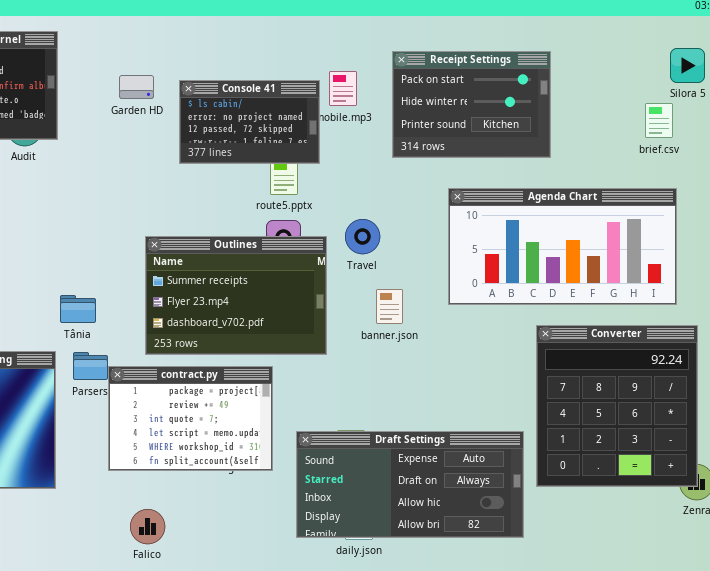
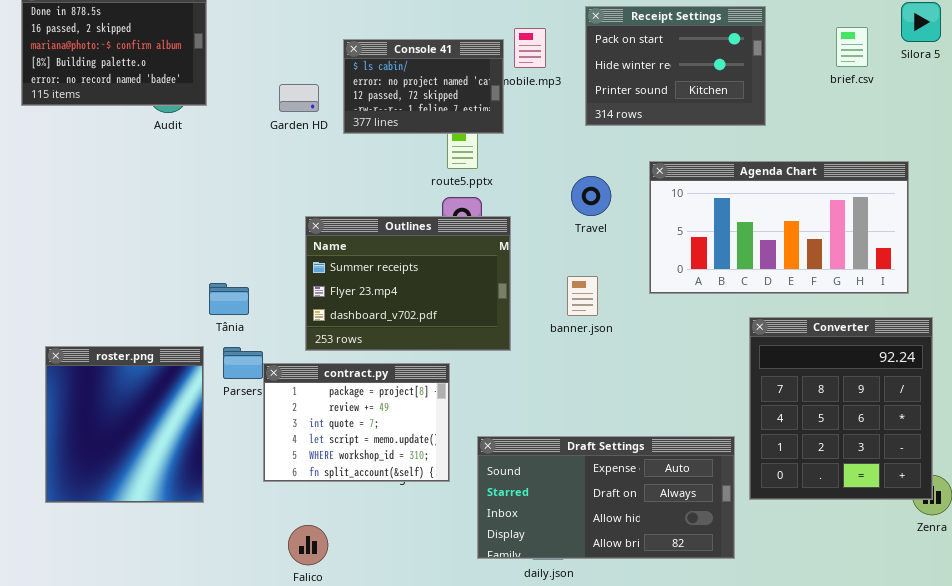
Garden HD: [119,75,154,99] -> [279,84,319,112], moved
brief.csv: [645,103,673,138] -> [836,27,868,67], moved
Travel: [345,219,380,254] -> [571,176,611,216], moved

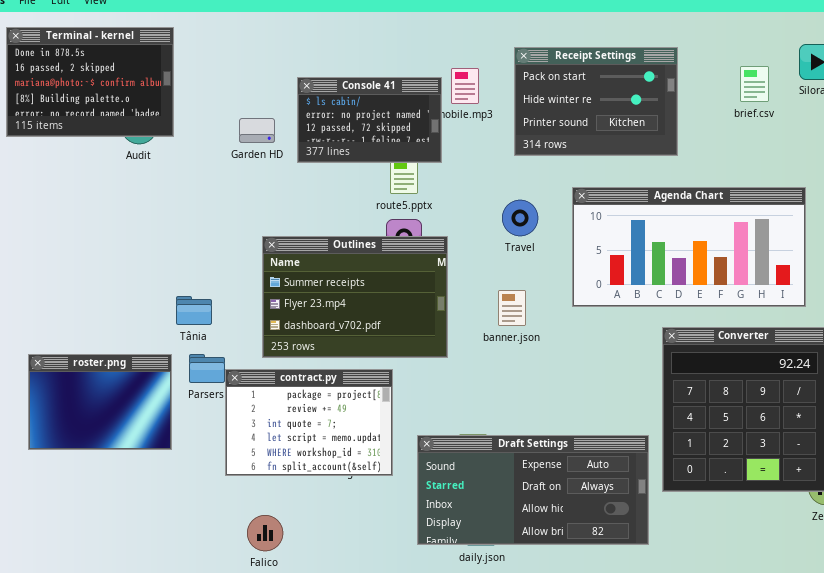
roster.png: [45,346,204,503] -> [28,354,172,450], resized

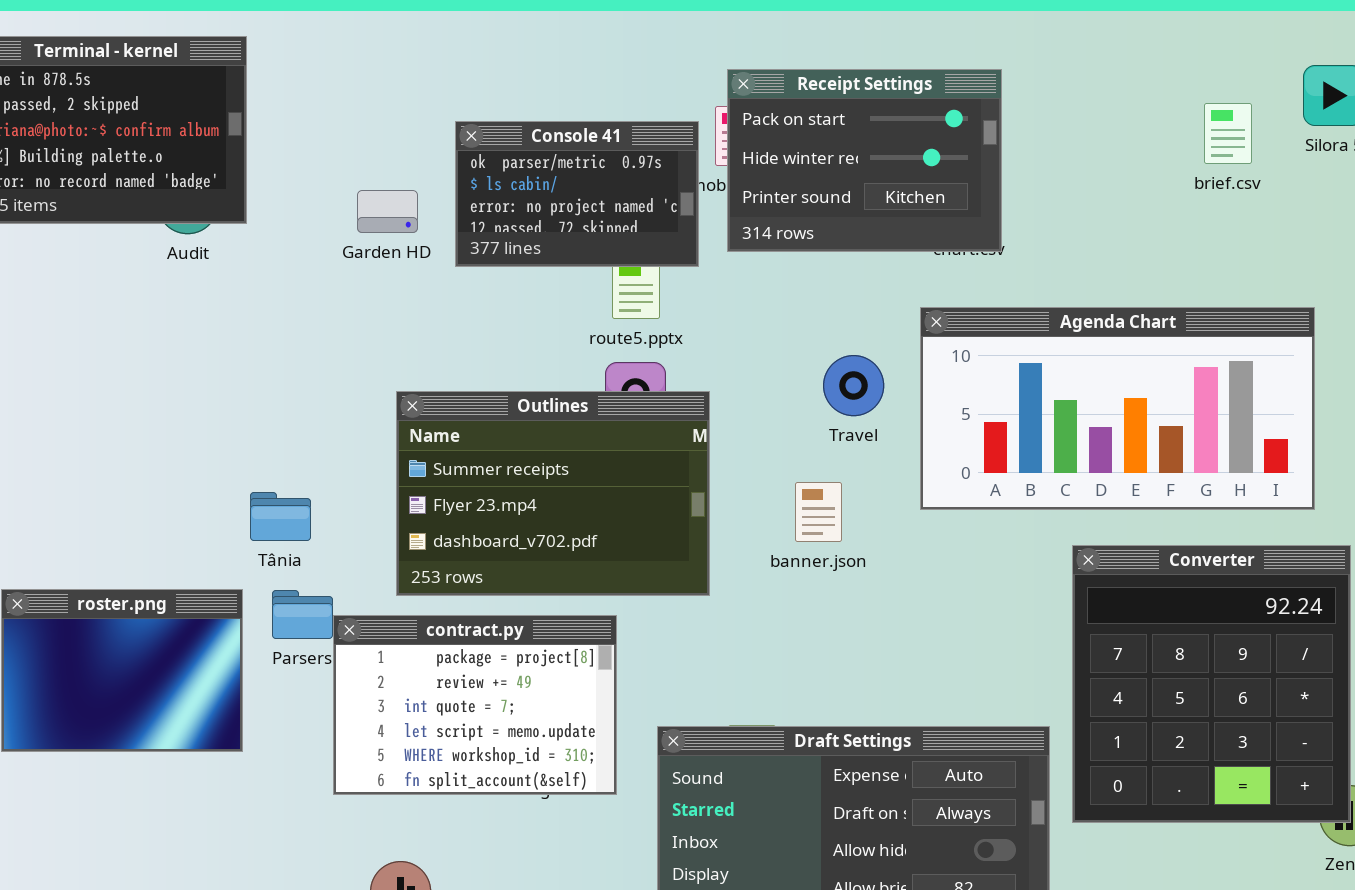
Receipt Settings: [514,47,678,156] -> [727,69,1002,252], moved
Console 41: [297,77,442,163] -> [455,121,699,267], scrolled up 1 row
Travel: [502,200,538,236] -> [823,355,884,416], moved

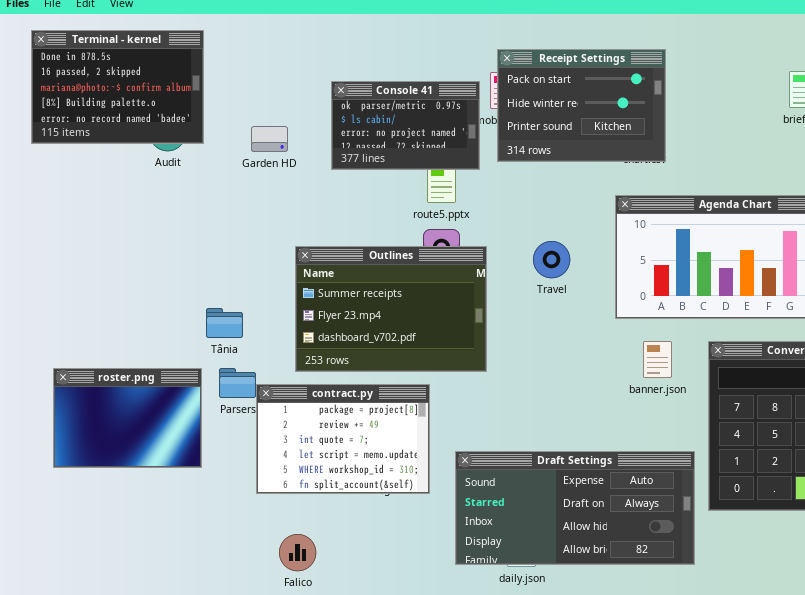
Garden HD: [357,190,418,233] -> [251,126,288,152], moved
Travel: [823,355,884,416] -> [533,241,570,278], moved
banner.json: [795,482,842,542] -> [643,341,672,378], moved

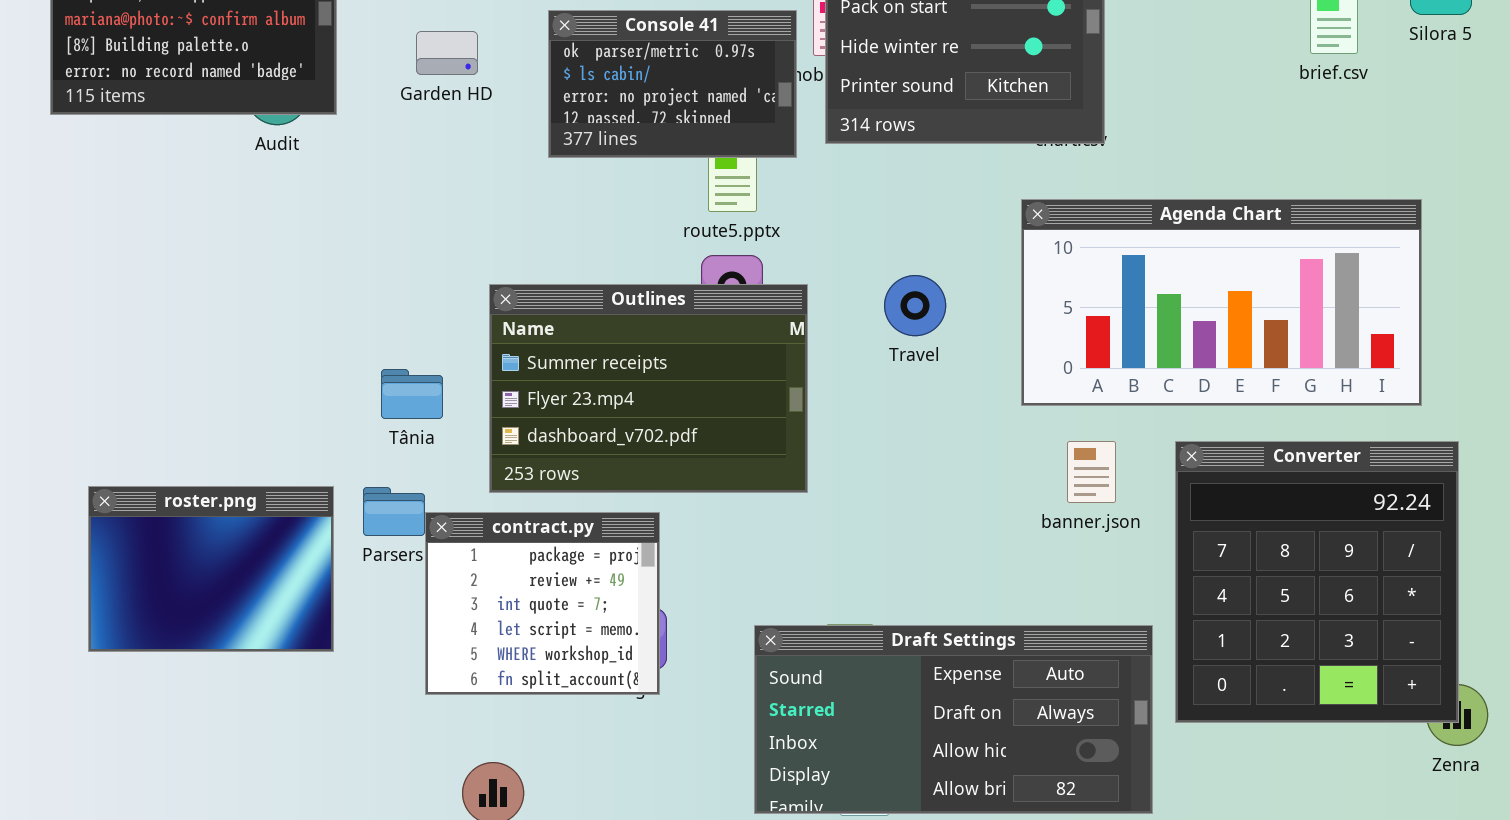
Garden HD: [251,126,288,152] -> [416,31,478,75], moved
Tânia: [206,308,243,338] -> [381,369,443,419], moved
contract.py: [256,384,430,494] -> [425,512,660,695], resized

